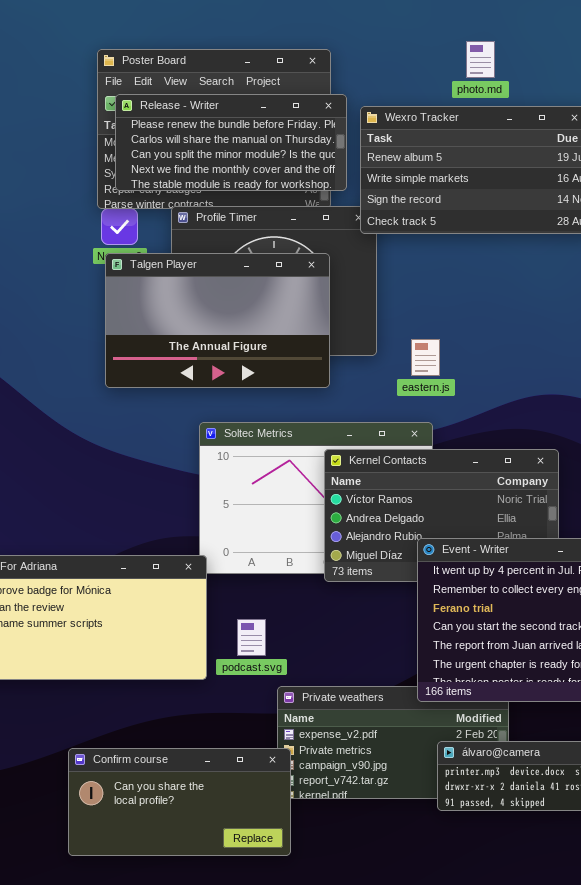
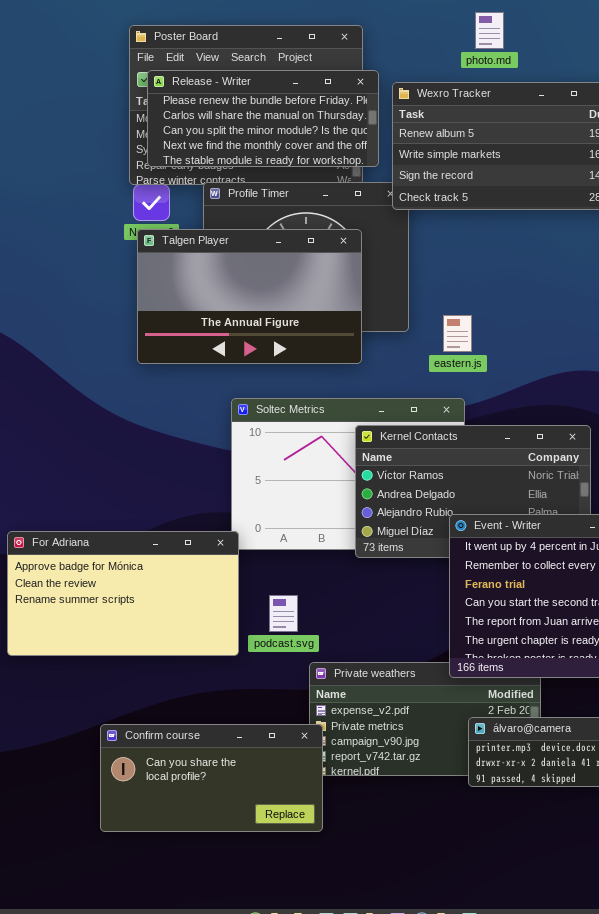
photo.md: [466,41,495,78] -> [475,12,504,49], moved

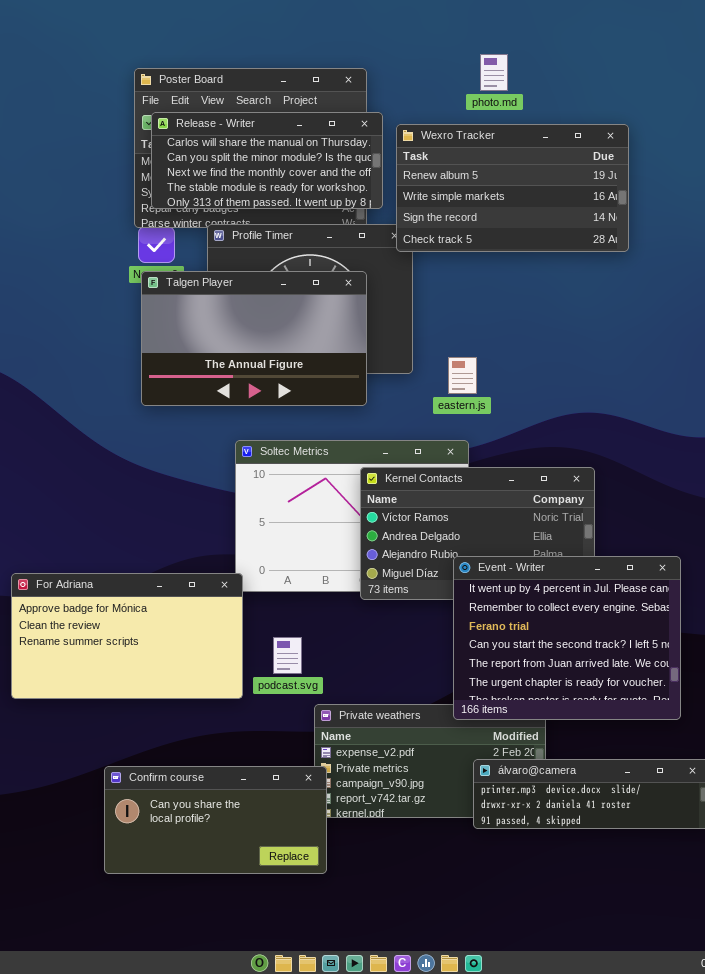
Release - Writer: [147,70,379,167] -> [151,112,383,209], scrolled down 1 row

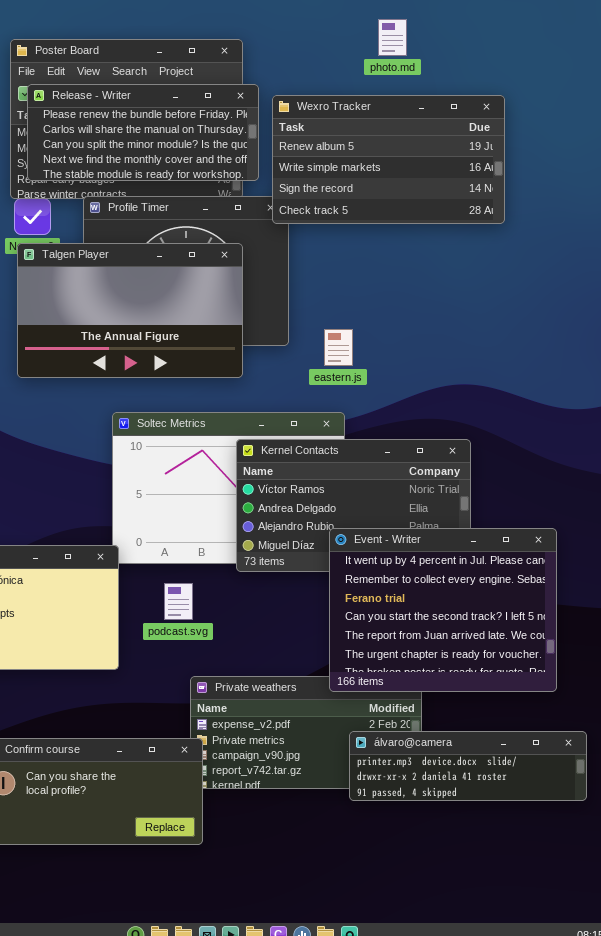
photo.md: [480,54,508,91] -> [378,19,407,56], moved
Release - Writer: [151,112,383,209] -> [27,84,259,181], scrolled up 1 row
podcast.svg: [273,637,302,674] -> [164,583,193,620], moved

